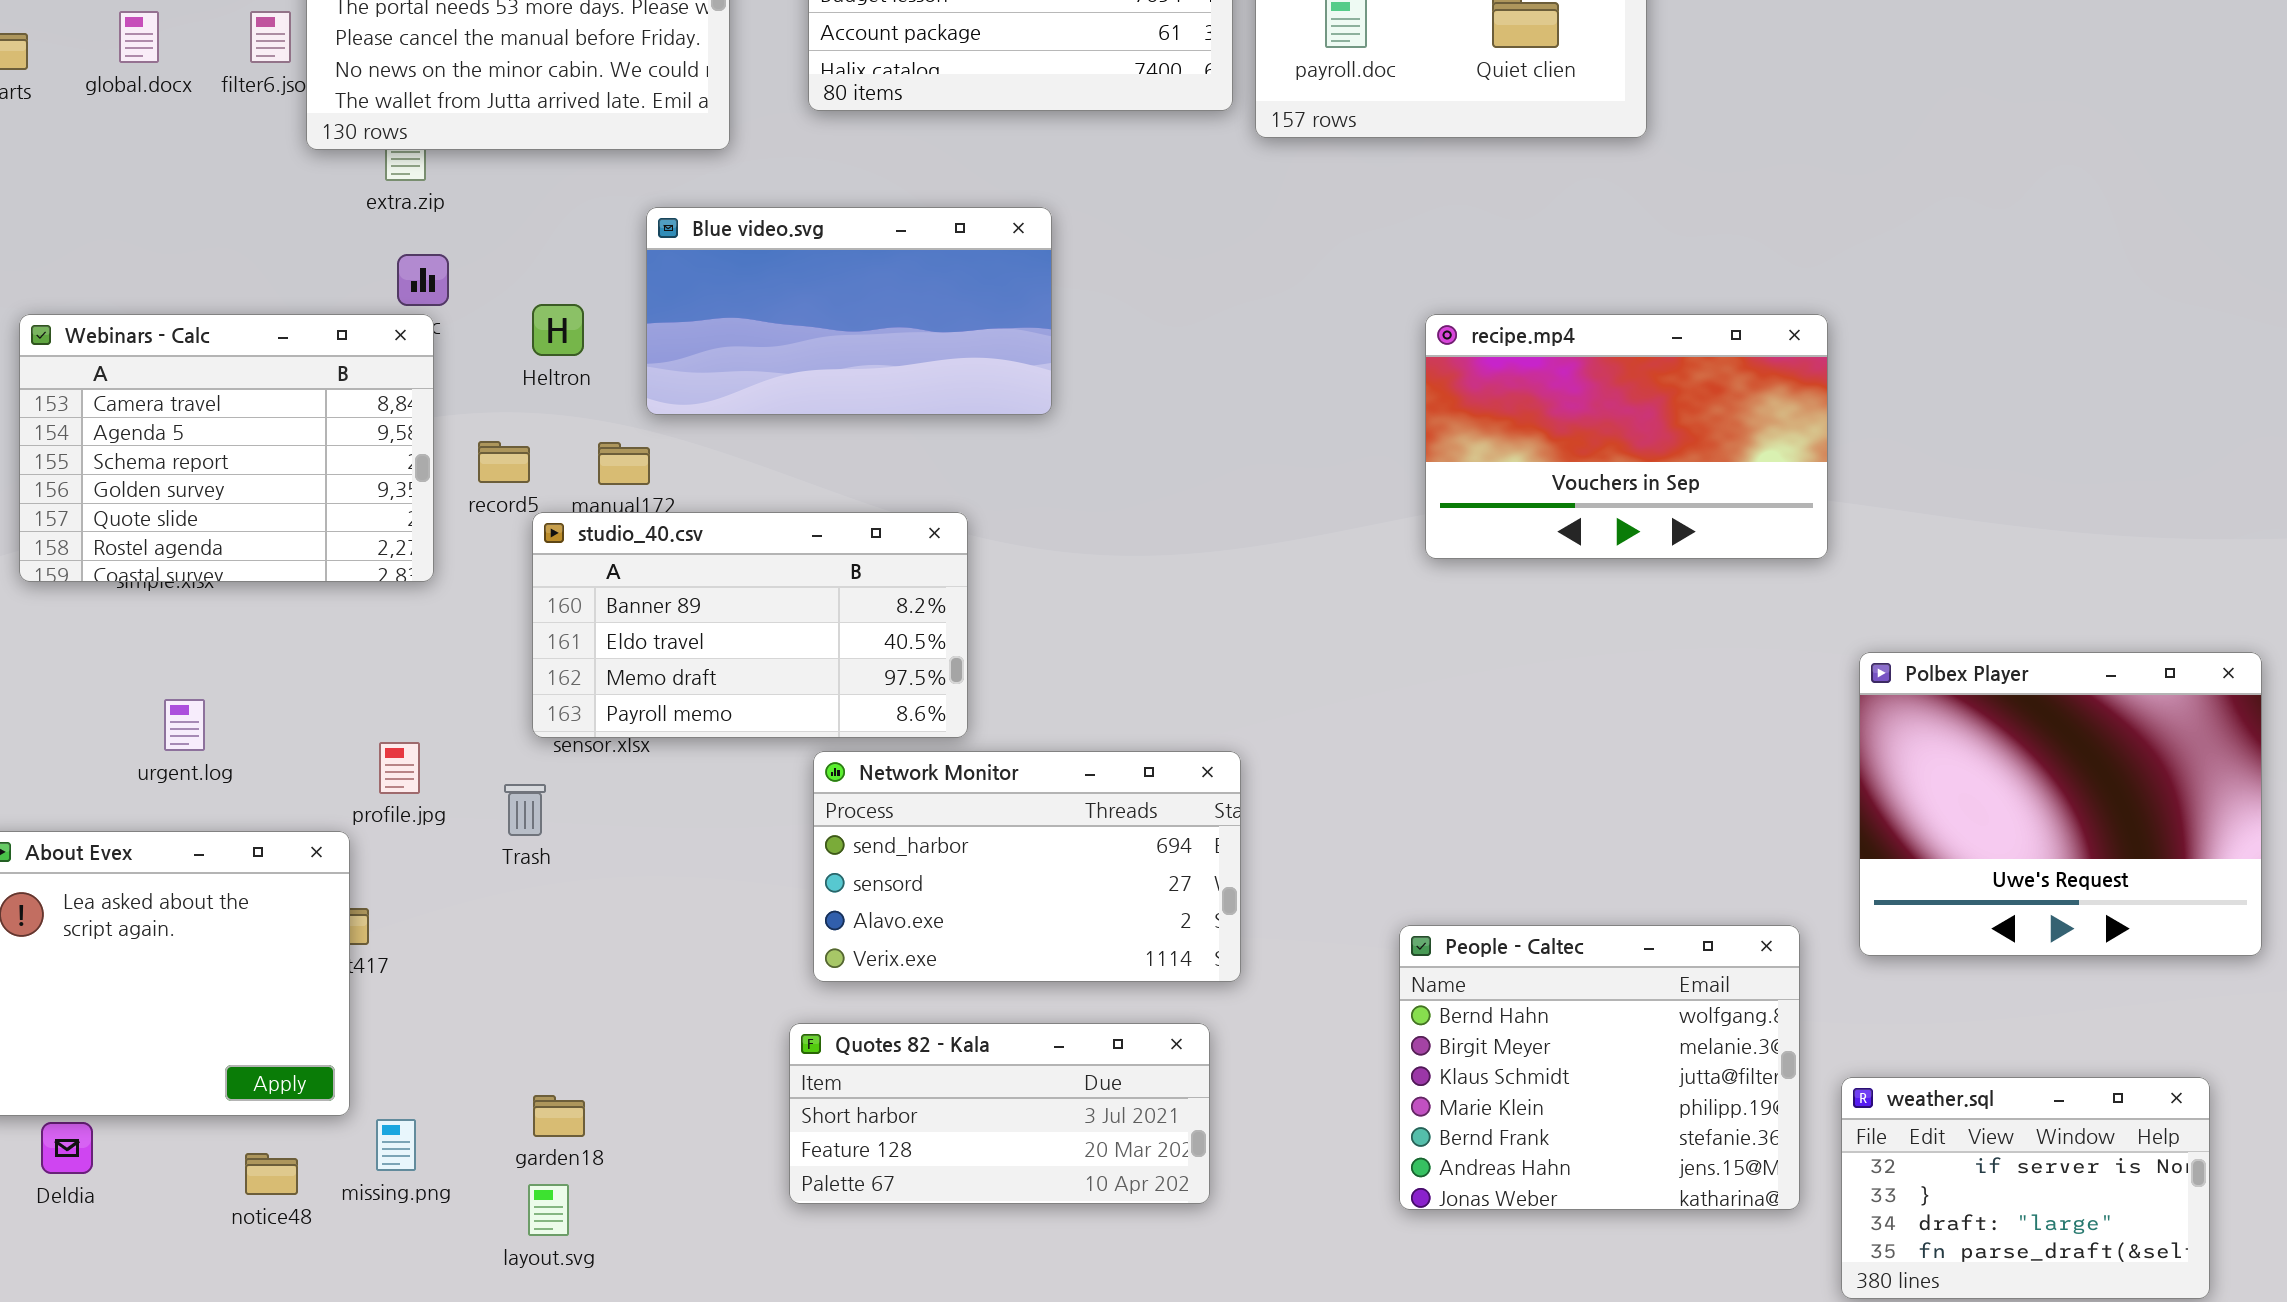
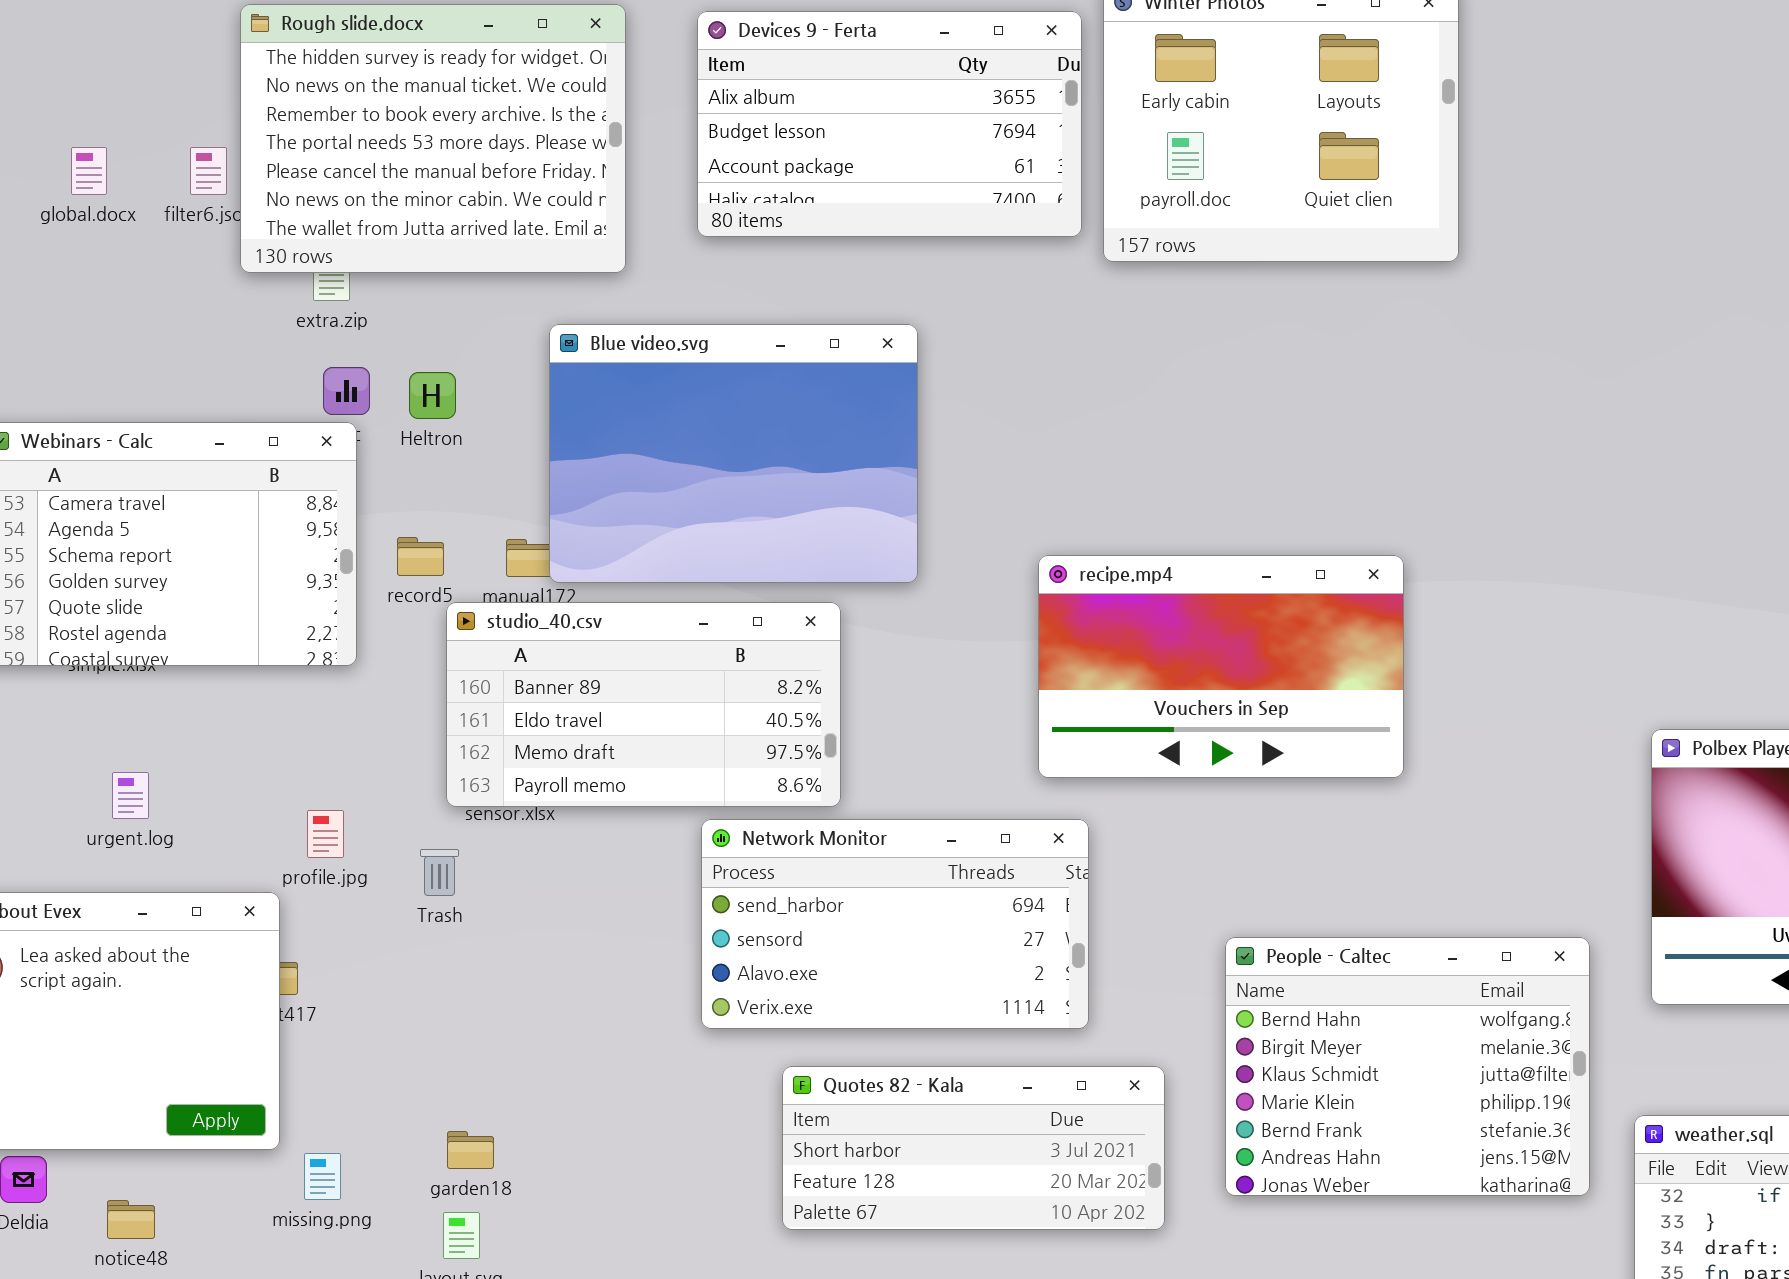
Blue video.svg: [646,207,1052,415] -> [549,324,918,583], resized
Heltron: [532,304,584,356] -> [409,372,456,419], moved
recipe.mp4: [1425,314,1828,559] -> [1038,555,1404,778], moved
People - Caltec: [1399,925,1800,1210] -> [1225,937,1590,1196], moved
Quotes 82 - Kala: [789,1023,1210,1204] -> [782,1066,1165,1230], moved
notice48: [245,1153,298,1195] -> [107,1200,155,1239], moved

